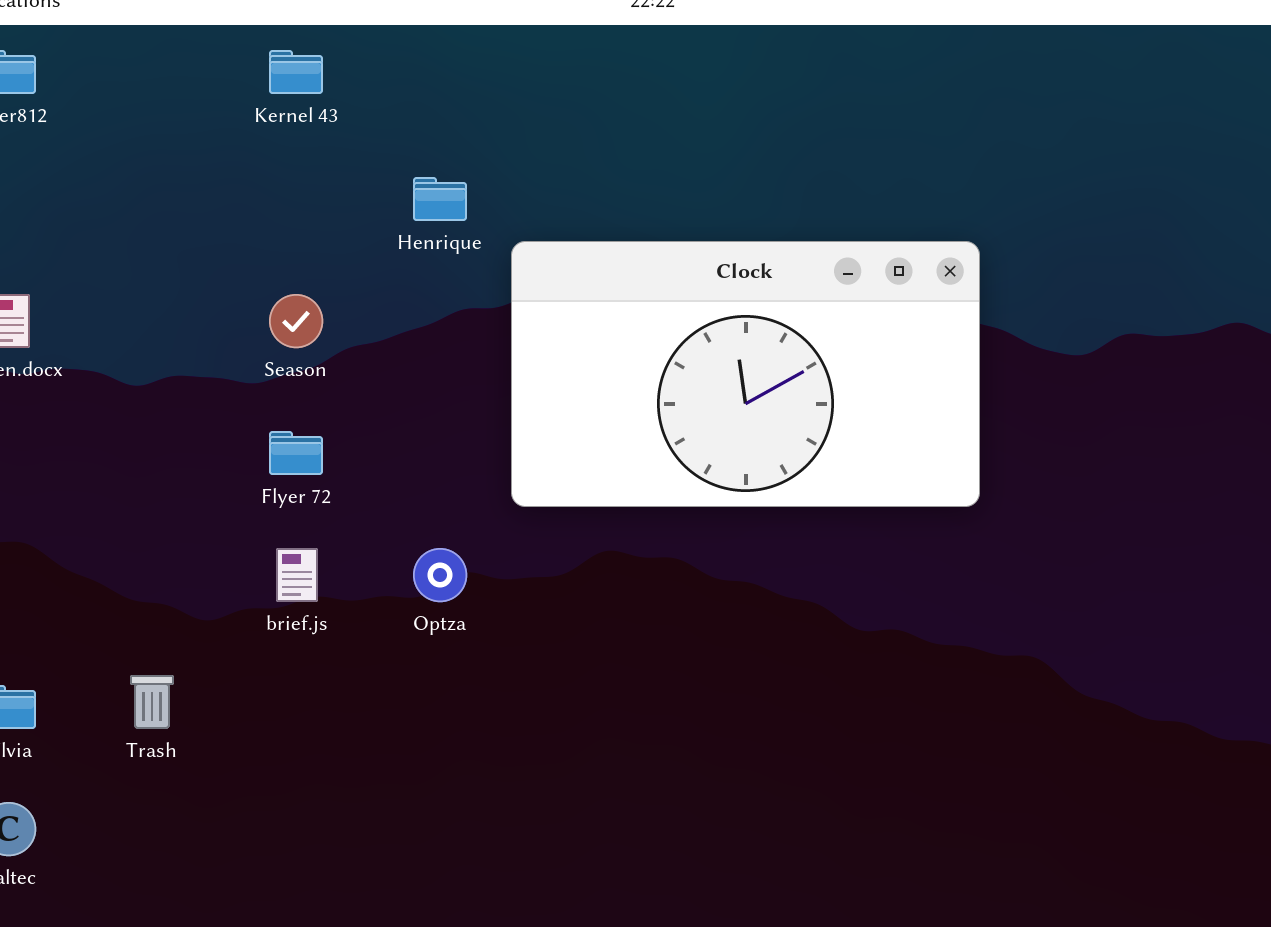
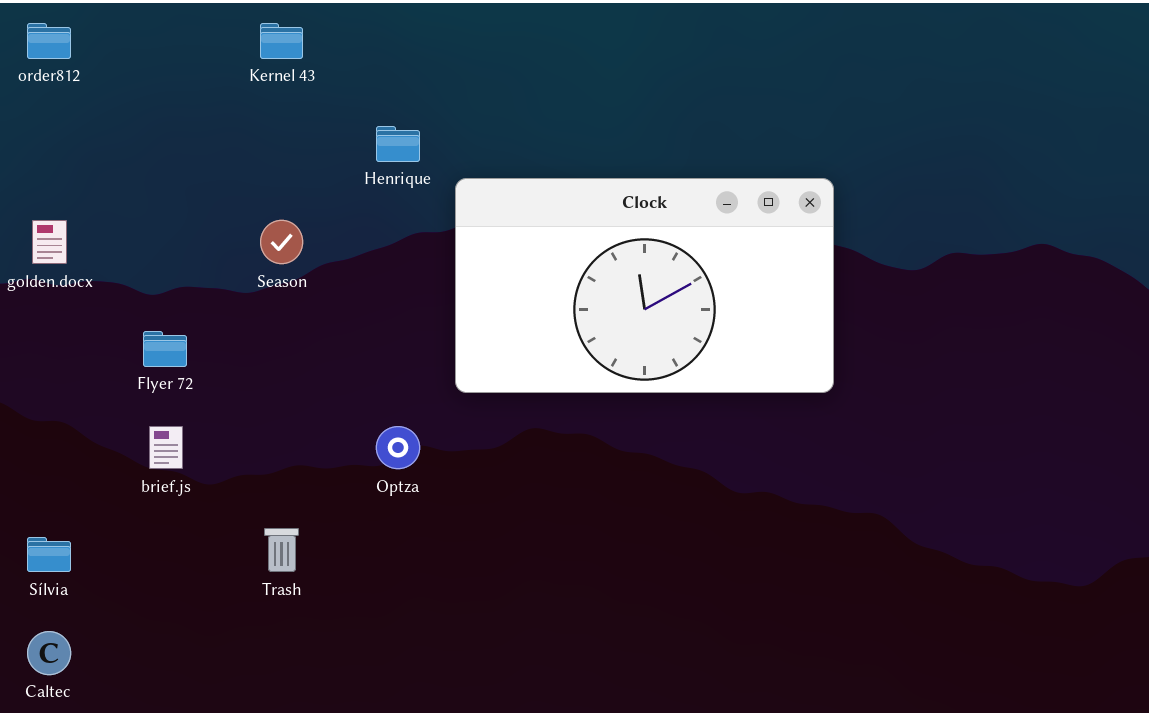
Flyer 72: [269,431,323,475] -> [143,331,187,367], moved
brief.js: [276,548,318,602] -> [149,426,183,469], moved
Trash: [130,675,174,729] -> [264,528,299,572], moved

